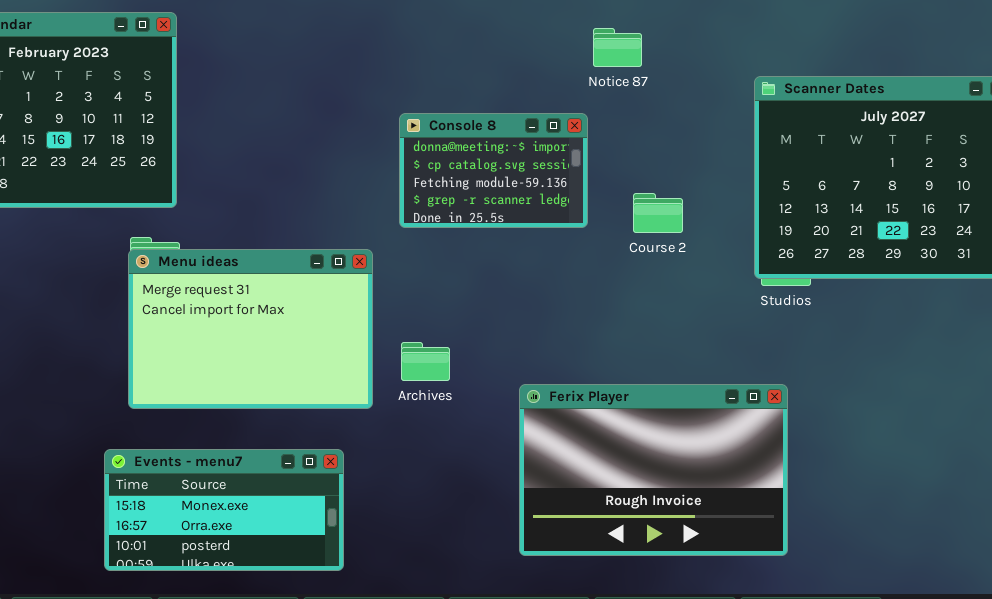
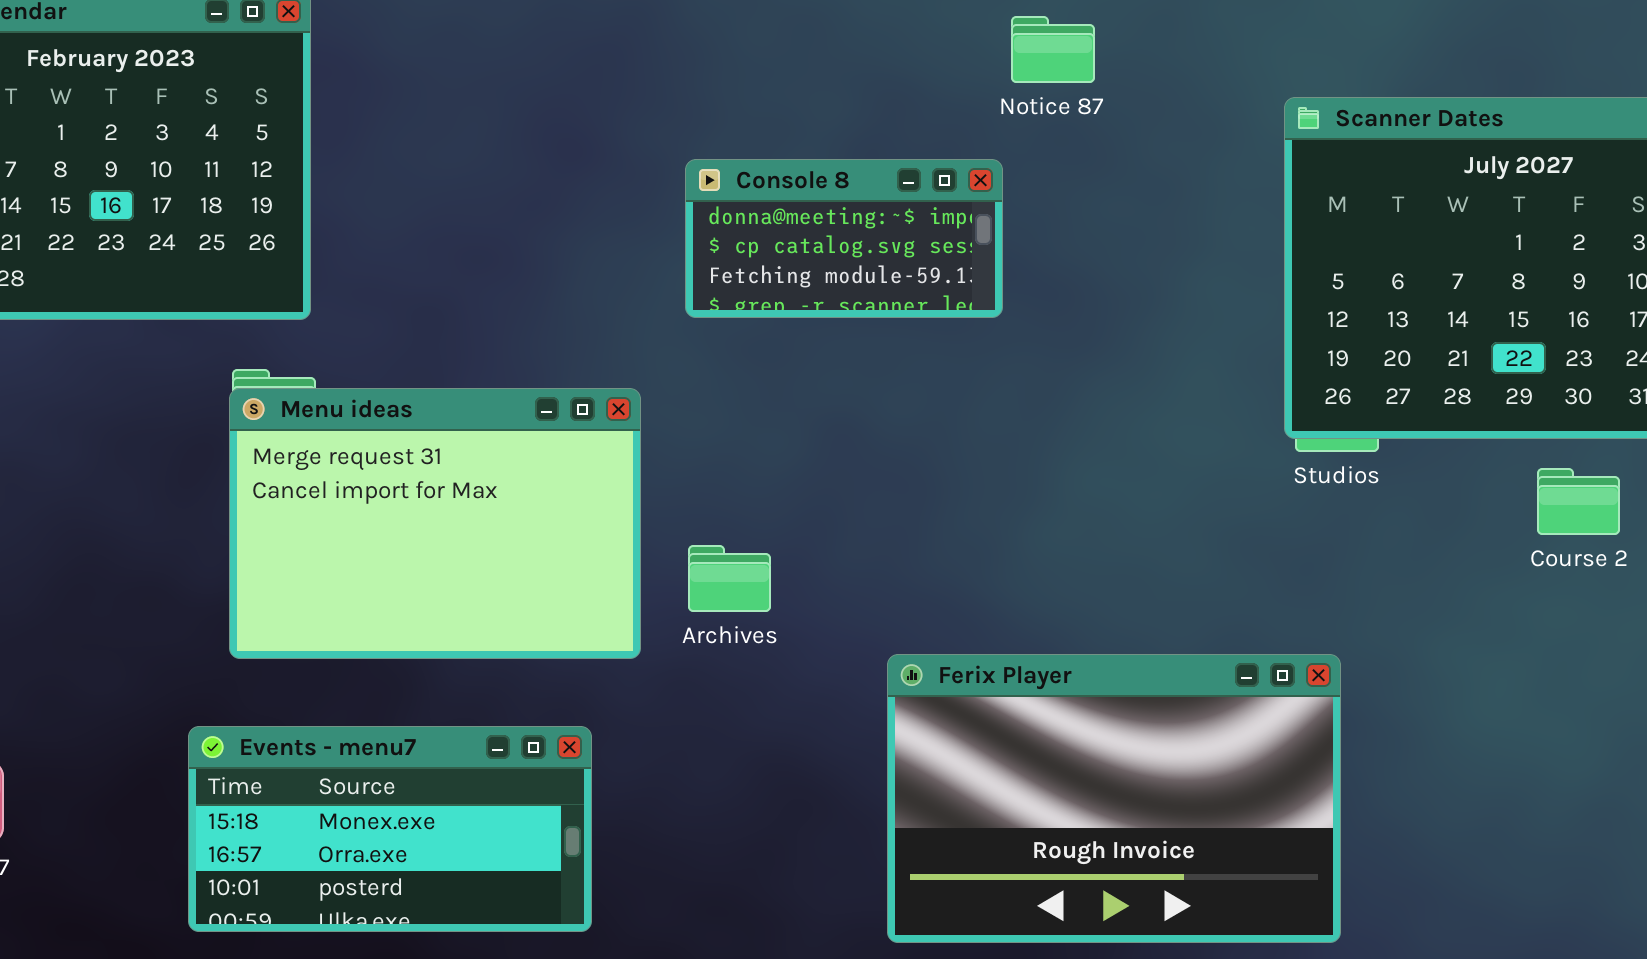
Console 8: [399,113,588,228] -> [685,159,1003,318], resized
Course 2: [633,193,683,233] -> [1537,468,1620,535], moved
Ferix Player: [519,384,788,556] -> [887,654,1341,943], moved

